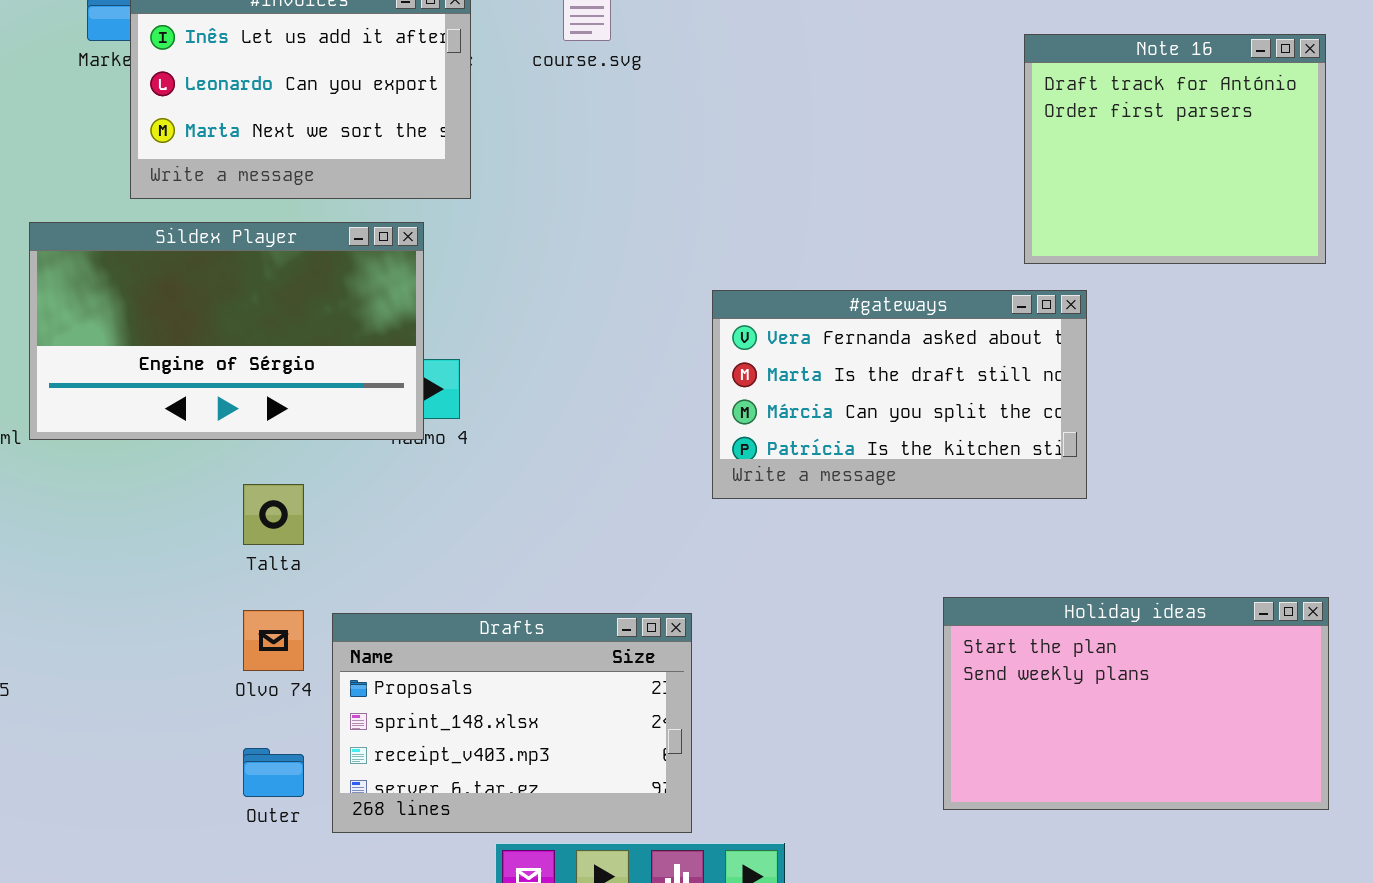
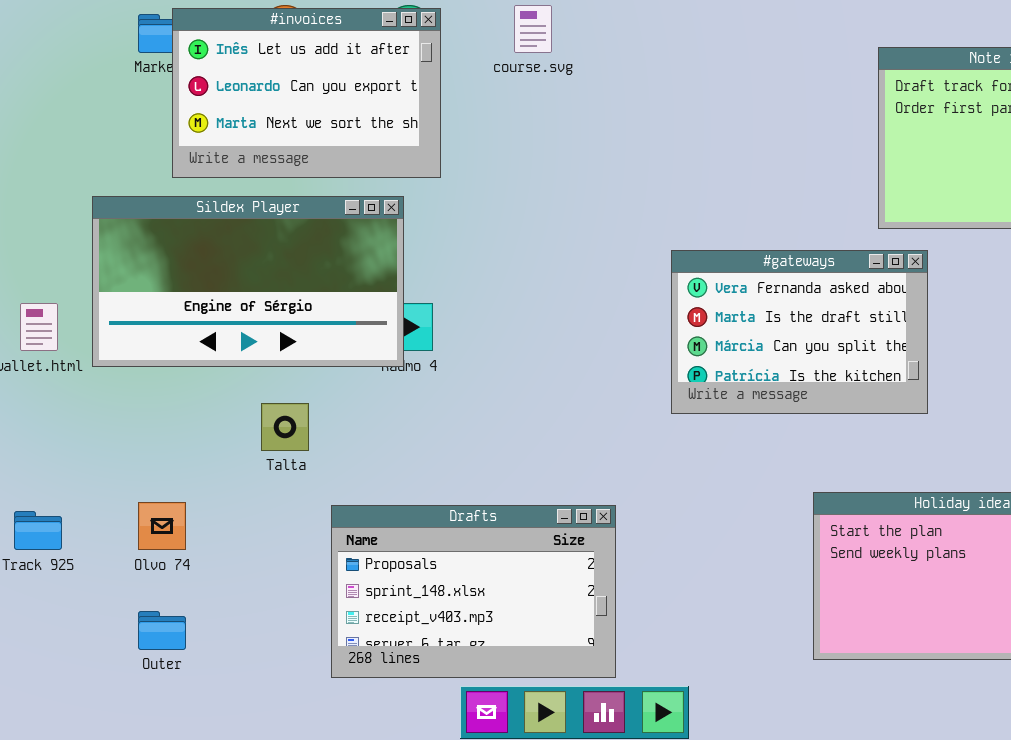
#gateways: [712,290,1087,499] -> [671,250,928,414], resized
Olvo 74: [243,610,304,671] -> [138,502,186,550], moved
Outer: [243,748,304,797] -> [138,611,186,650], moved

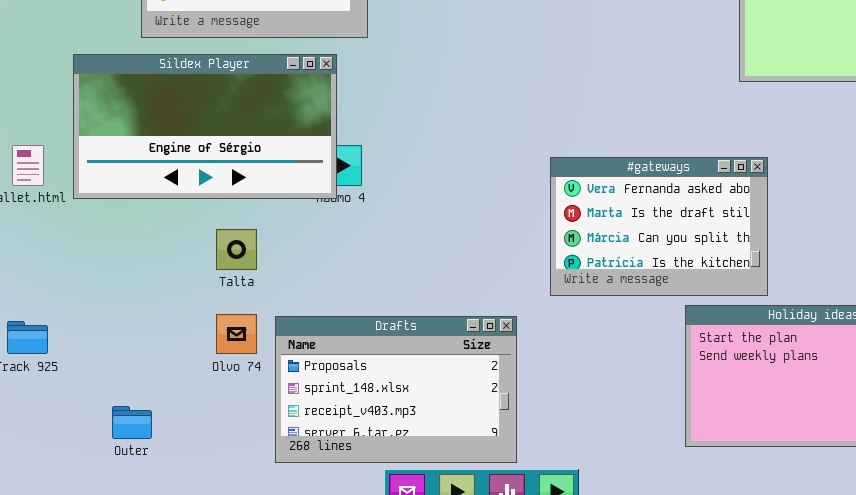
#gateways: [671,250,928,414] -> [550,157,768,296], moved
Olvo 74: [138,502,186,550] -> [216,314,257,354], moved

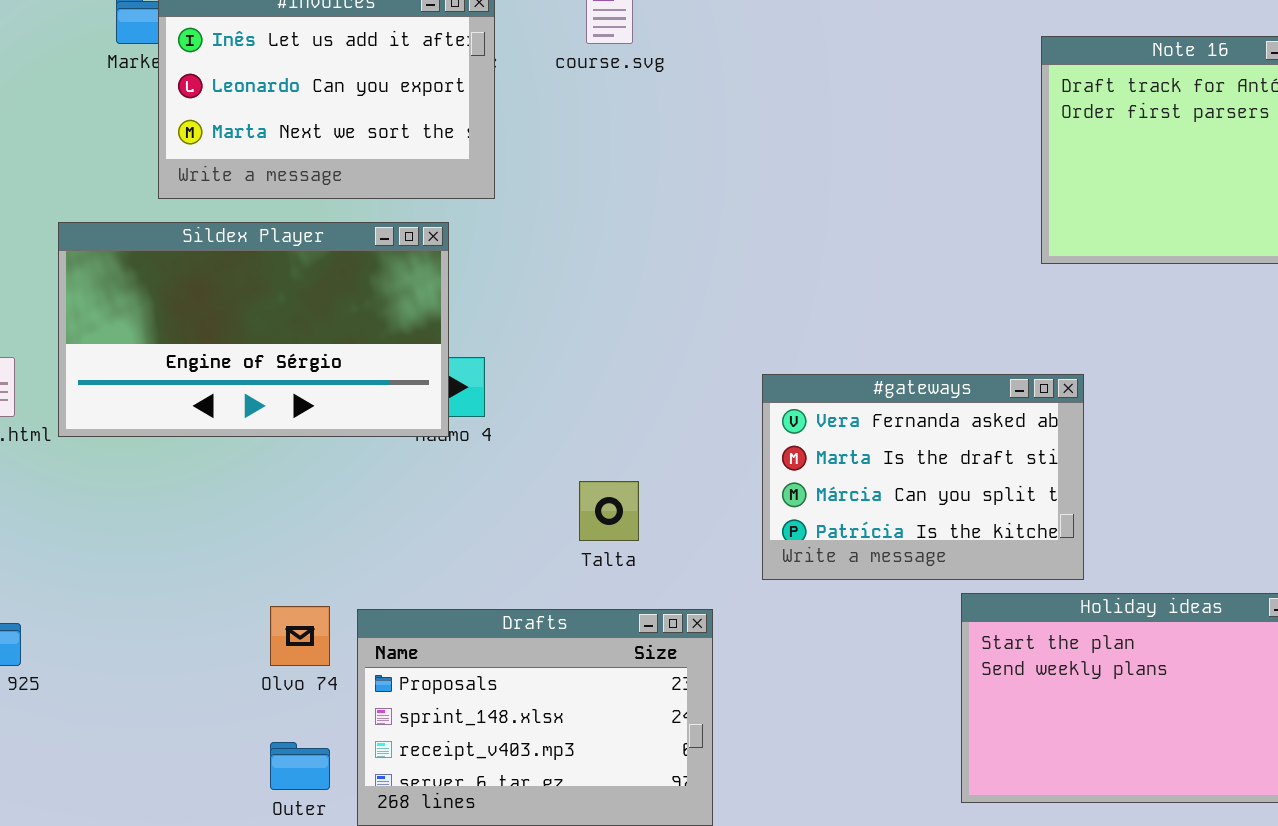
Talta: [216,229,257,270] -> [579,481,639,541], moved
Outer: [112,406,152,439] -> [270,742,330,790], moved

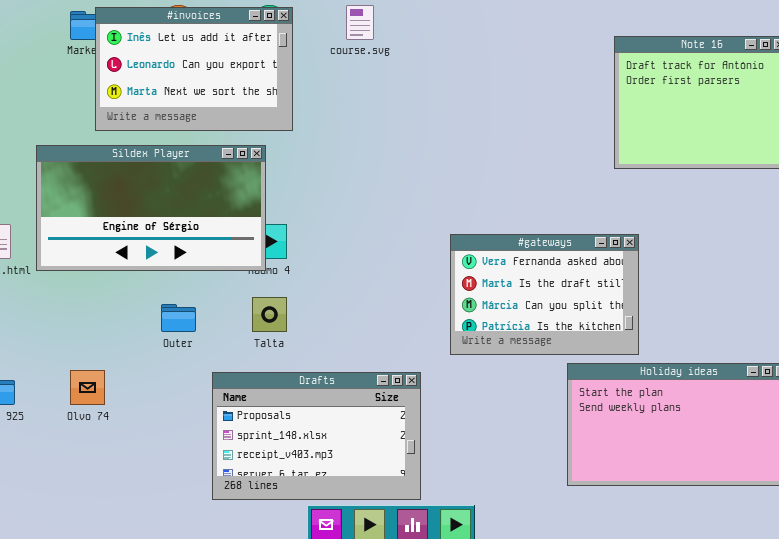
Talta: [579,481,639,541] -> [252,297,287,332], moved
Olvo 74: [270,606,330,666] -> [70,370,105,405], moved
Outer: [270,742,330,790] -> [161,304,196,332], moved

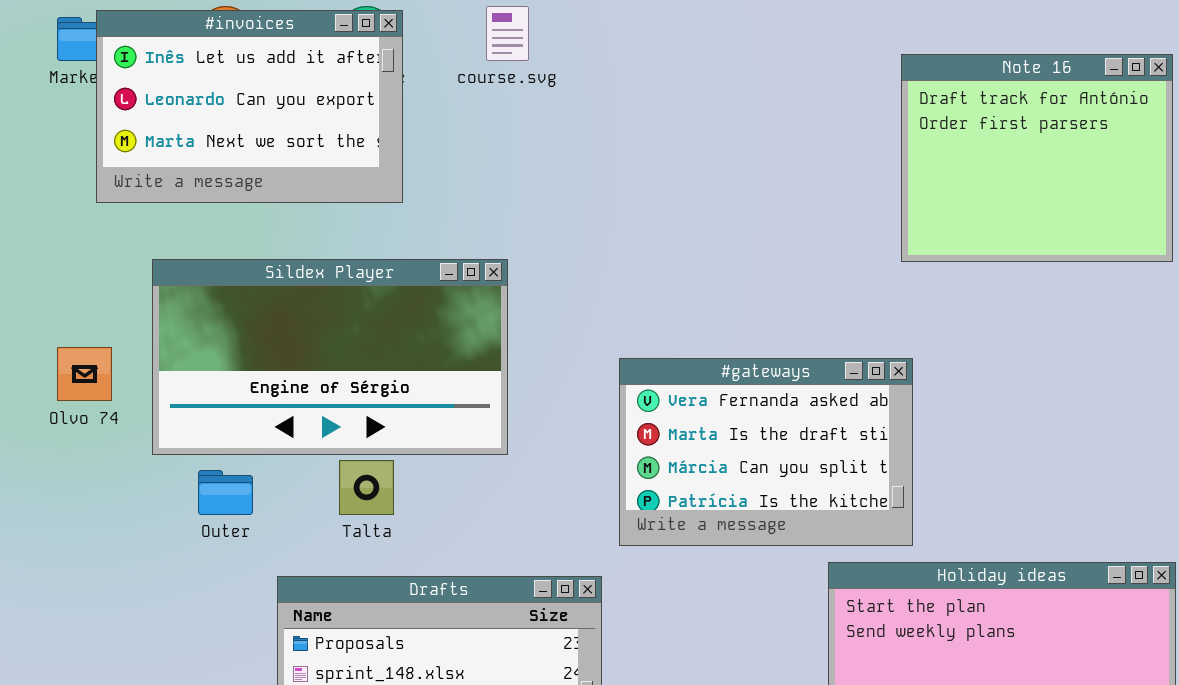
Sildex Player: [36,145,266,271] -> [152,259,508,455], moved
#gateways: [450,234,639,355] -> [619,358,913,546], moved
Olvo 74: [70,370,105,405] -> [57,347,112,401], moved

